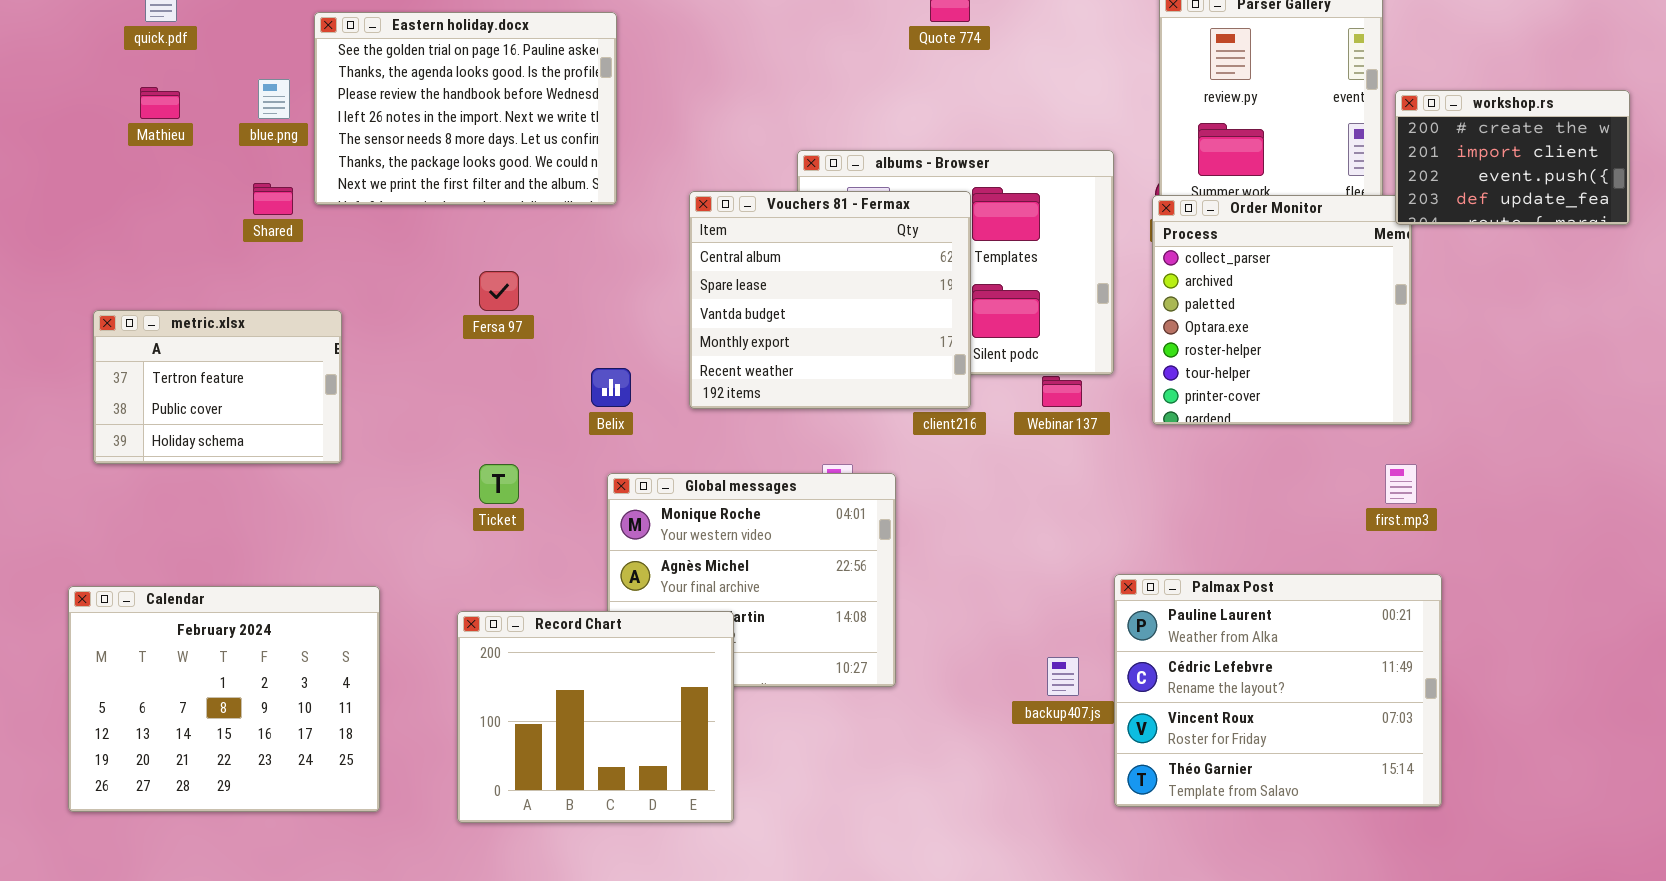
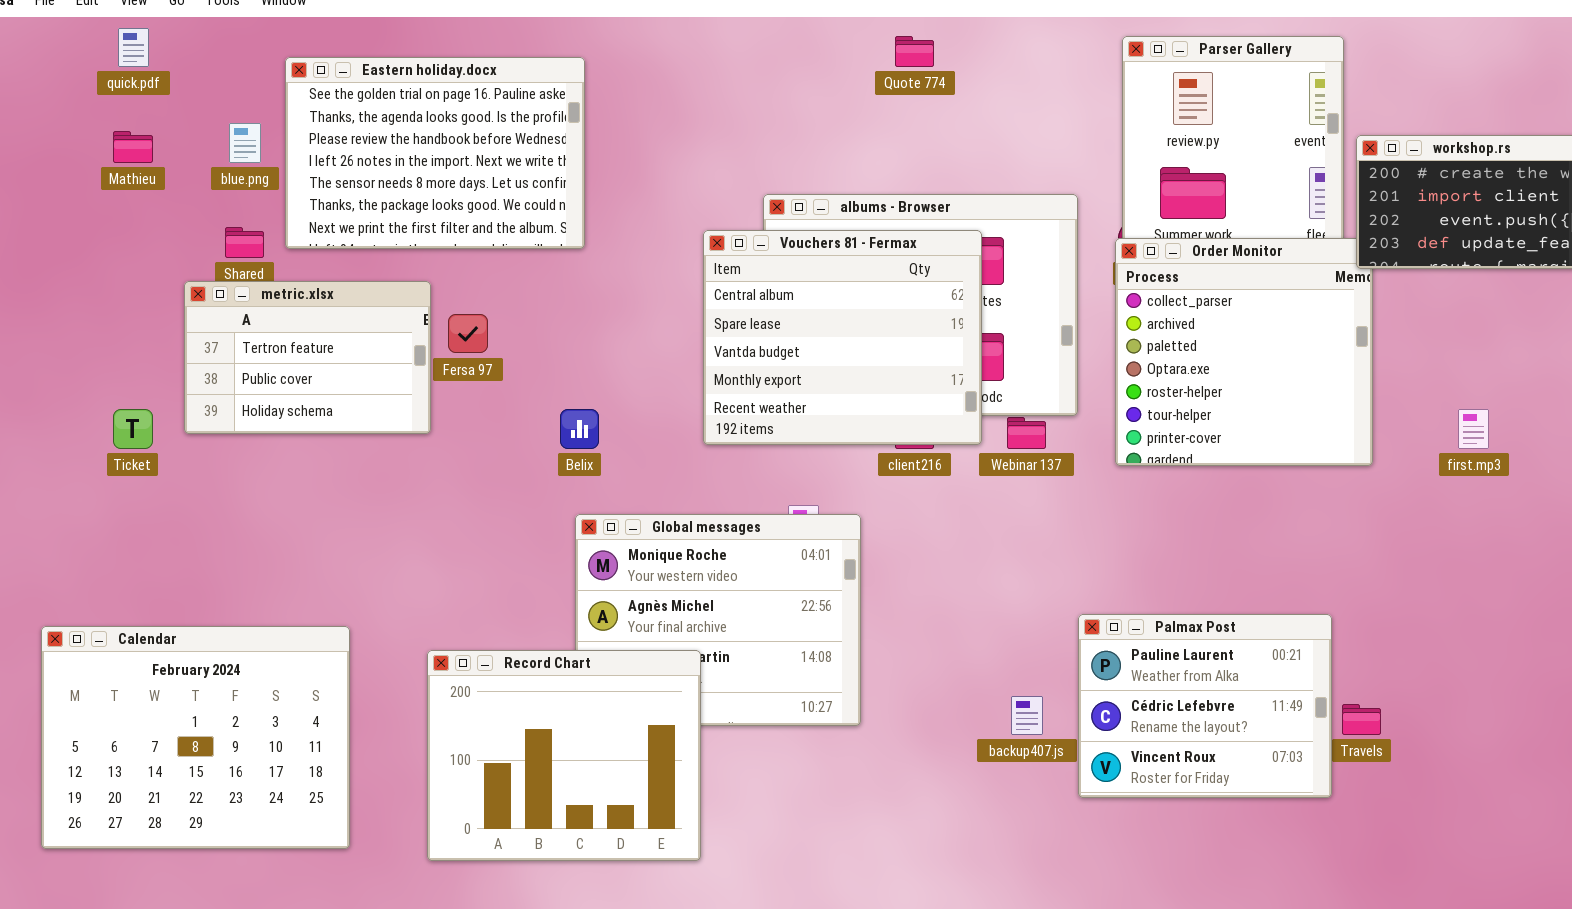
Vouchers 81 - Fermax: [689,191,971,409] -> [703,230,982,445], moved
metric.xlsx: [93,310,342,464] -> [184,281,431,434], moved
Ticket: [479,464,519,504] -> [113,409,153,449], moved
first.mp3: [1385,464,1417,504] -> [1458,409,1489,449], moved
Palmax Post: [1114,574,1442,807] -> [1078,614,1332,798], resized

